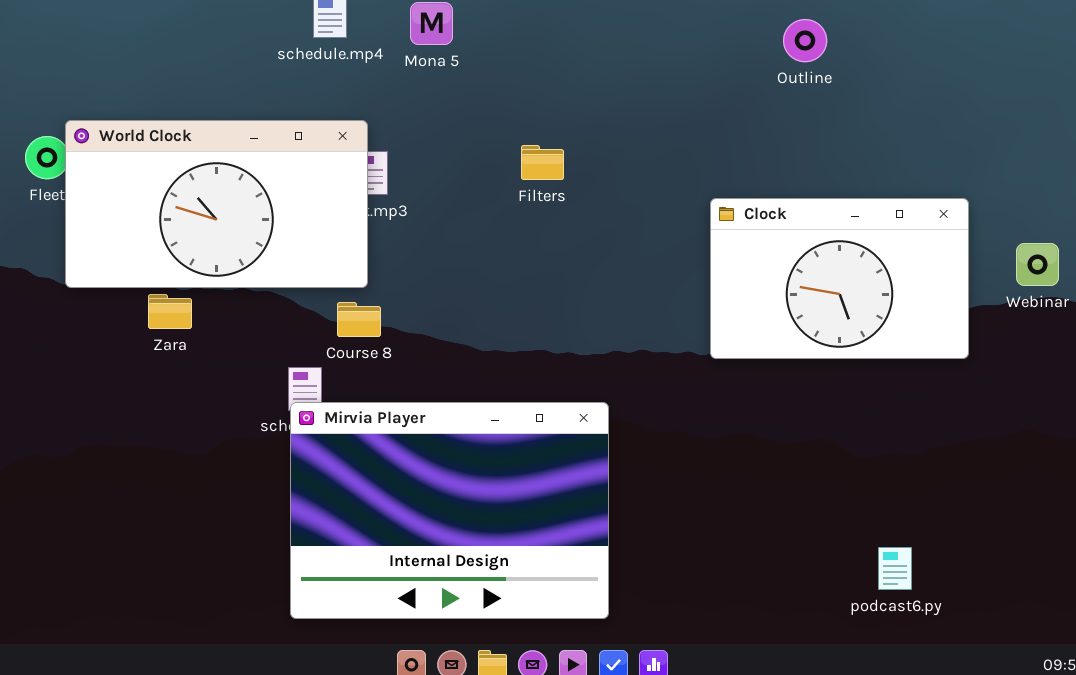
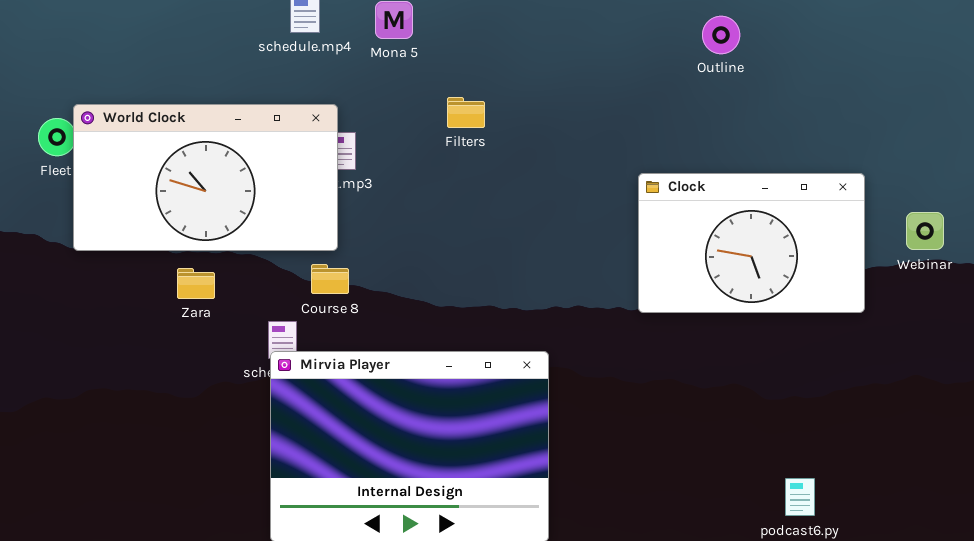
Filters: [521,145,564,180] -> [447,97,485,128], moved
Zara: [148,294,192,329] -> [177,268,215,299], moved

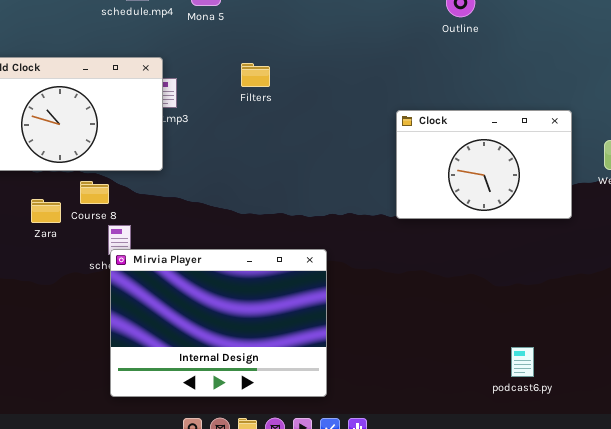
Filters: [447,97,485,128] -> [241,63,270,87], moved
Course 8: [311,264,349,294] -> [80,181,109,204], moved
Zara: [177,268,215,299] -> [31,199,61,223], moved

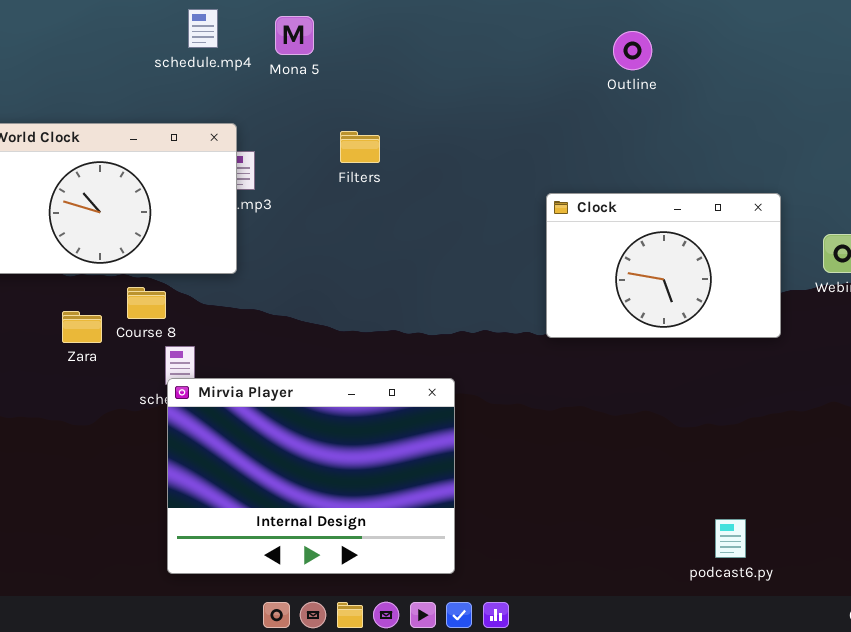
podcast6.py: [511,347,534,377] -> [715,519,746,558], moved

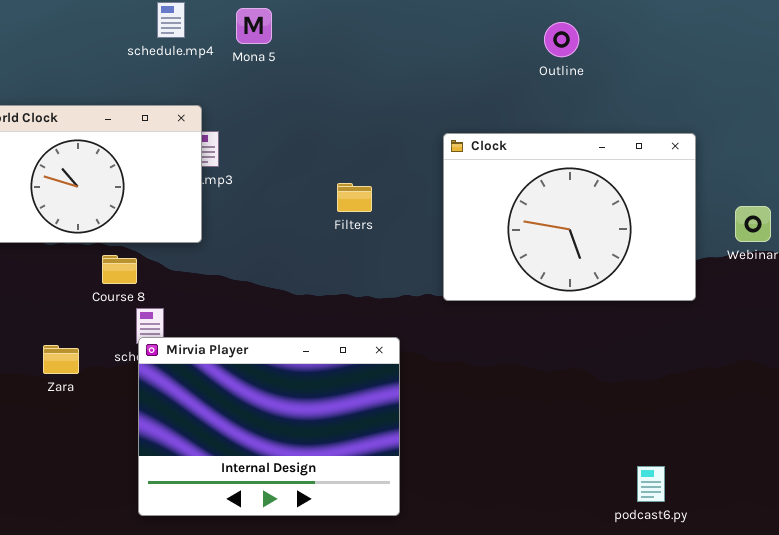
Filters: [340,131,380,163] -> [337,183,372,212], moved
Clock: [546,193,781,338] -> [443,133,696,301], resized
Zara: [62,311,102,343] -> [43,345,79,374], moved

